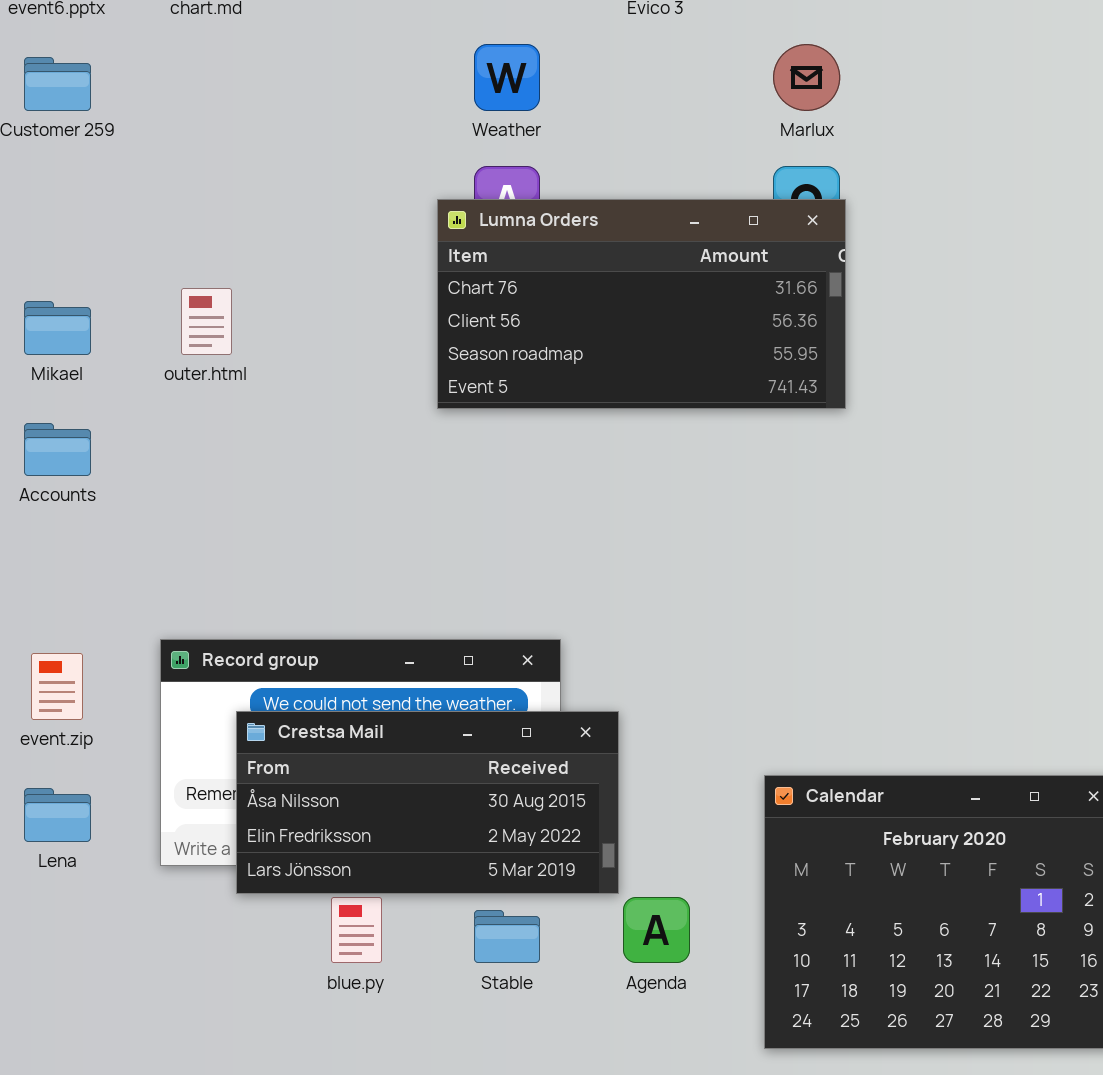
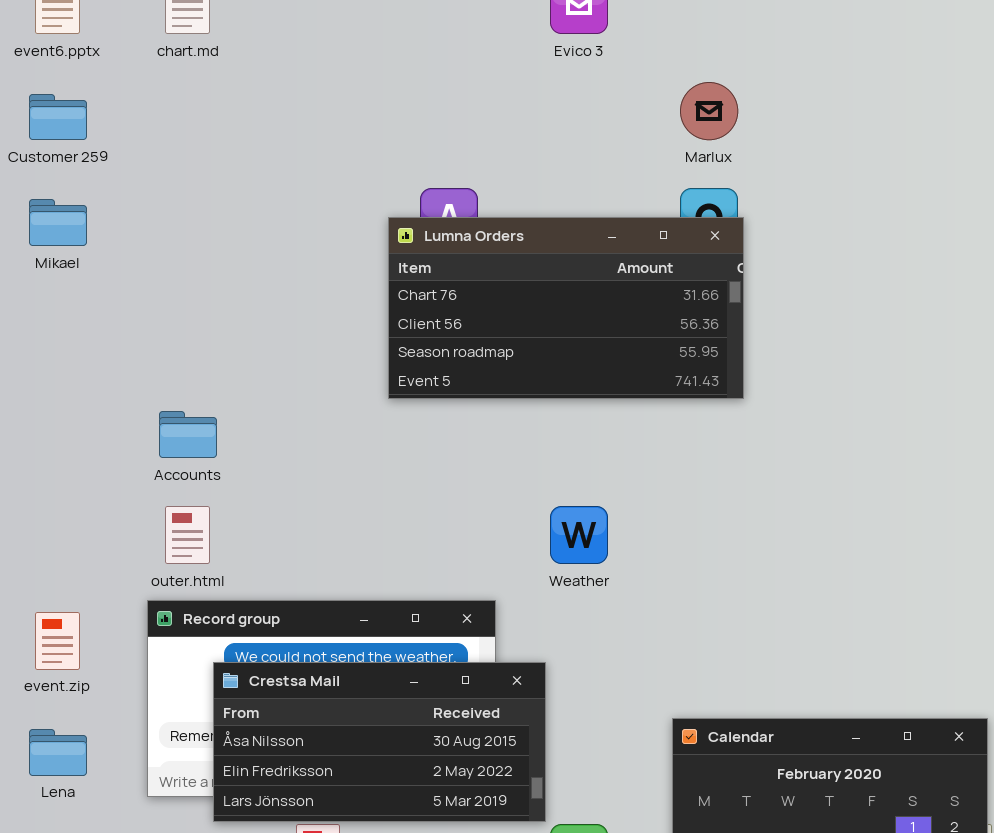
Weather: [474,44,540,111] -> [550,506,608,564], moved
outer.html: [181,288,232,355] -> [165,506,210,564], moved
Mikael: [24,301,91,355] -> [29,199,87,246], moved
Accounts: [24,423,91,476] -> [159,411,217,458], moved

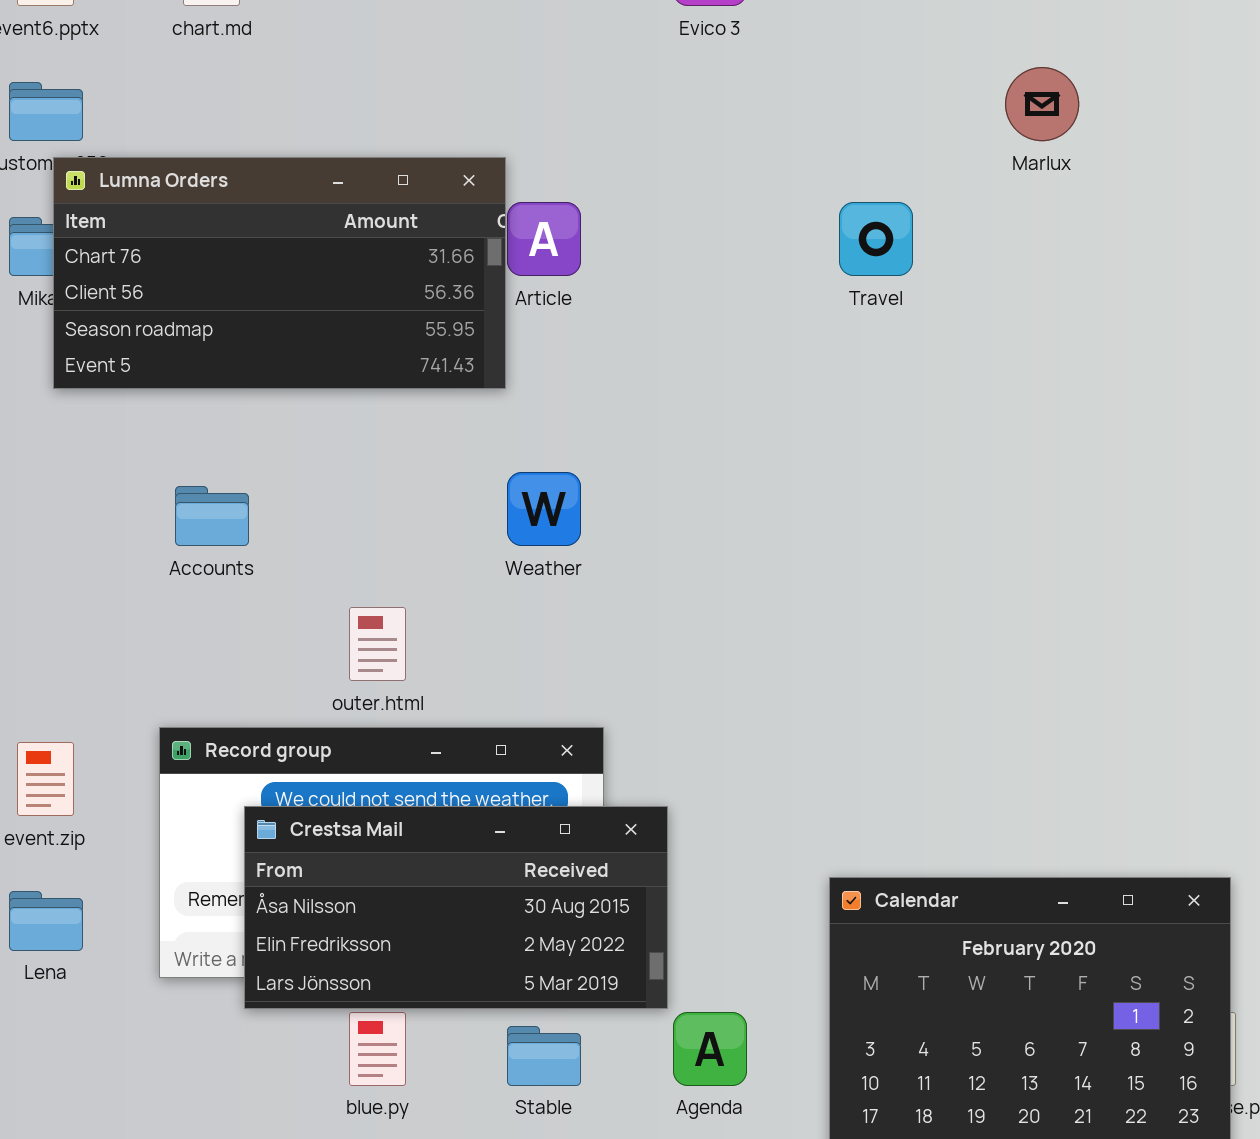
Marlux: [680,82,738,140] -> [1005,67,1079,141], moved
Lumna Orders: [388,217,744,399] -> [53,157,506,389], moved
outer.html: [165,506,210,564] -> [349,607,406,681], moved
Weather: [550,506,608,564] -> [507,472,581,546], moved

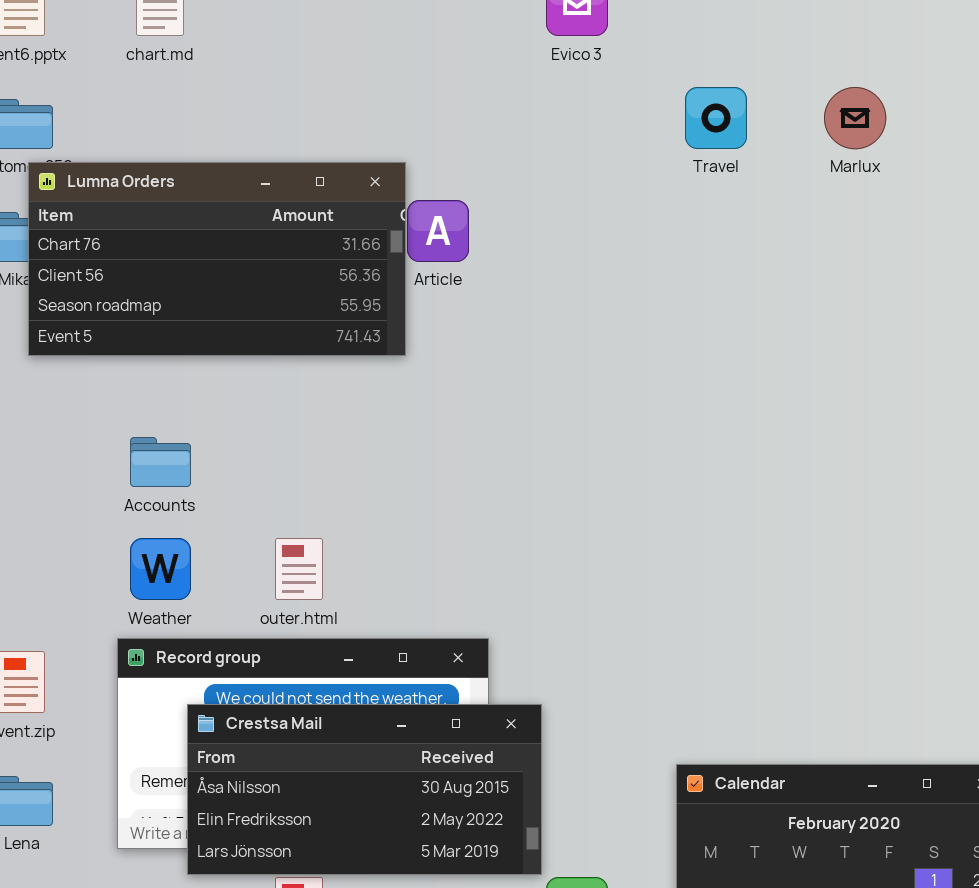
Travel: [839,202,913,276] -> [685,87,747,149], moved
Weather: [507,472,581,546] -> [130,538,191,600], moved

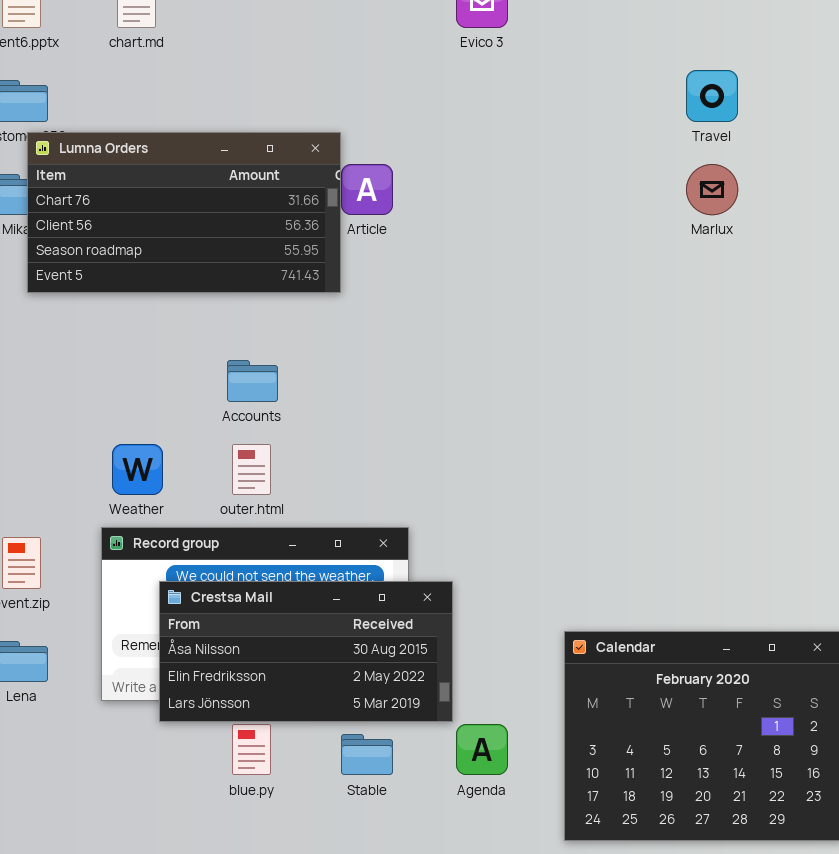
Travel: [685,87,747,149] -> [686,70,738,122], moved
Marlux: [824,87,886,149] -> [686,164,738,215], moved
Accounts: [130,437,191,487] -> [227,360,278,402], moved

